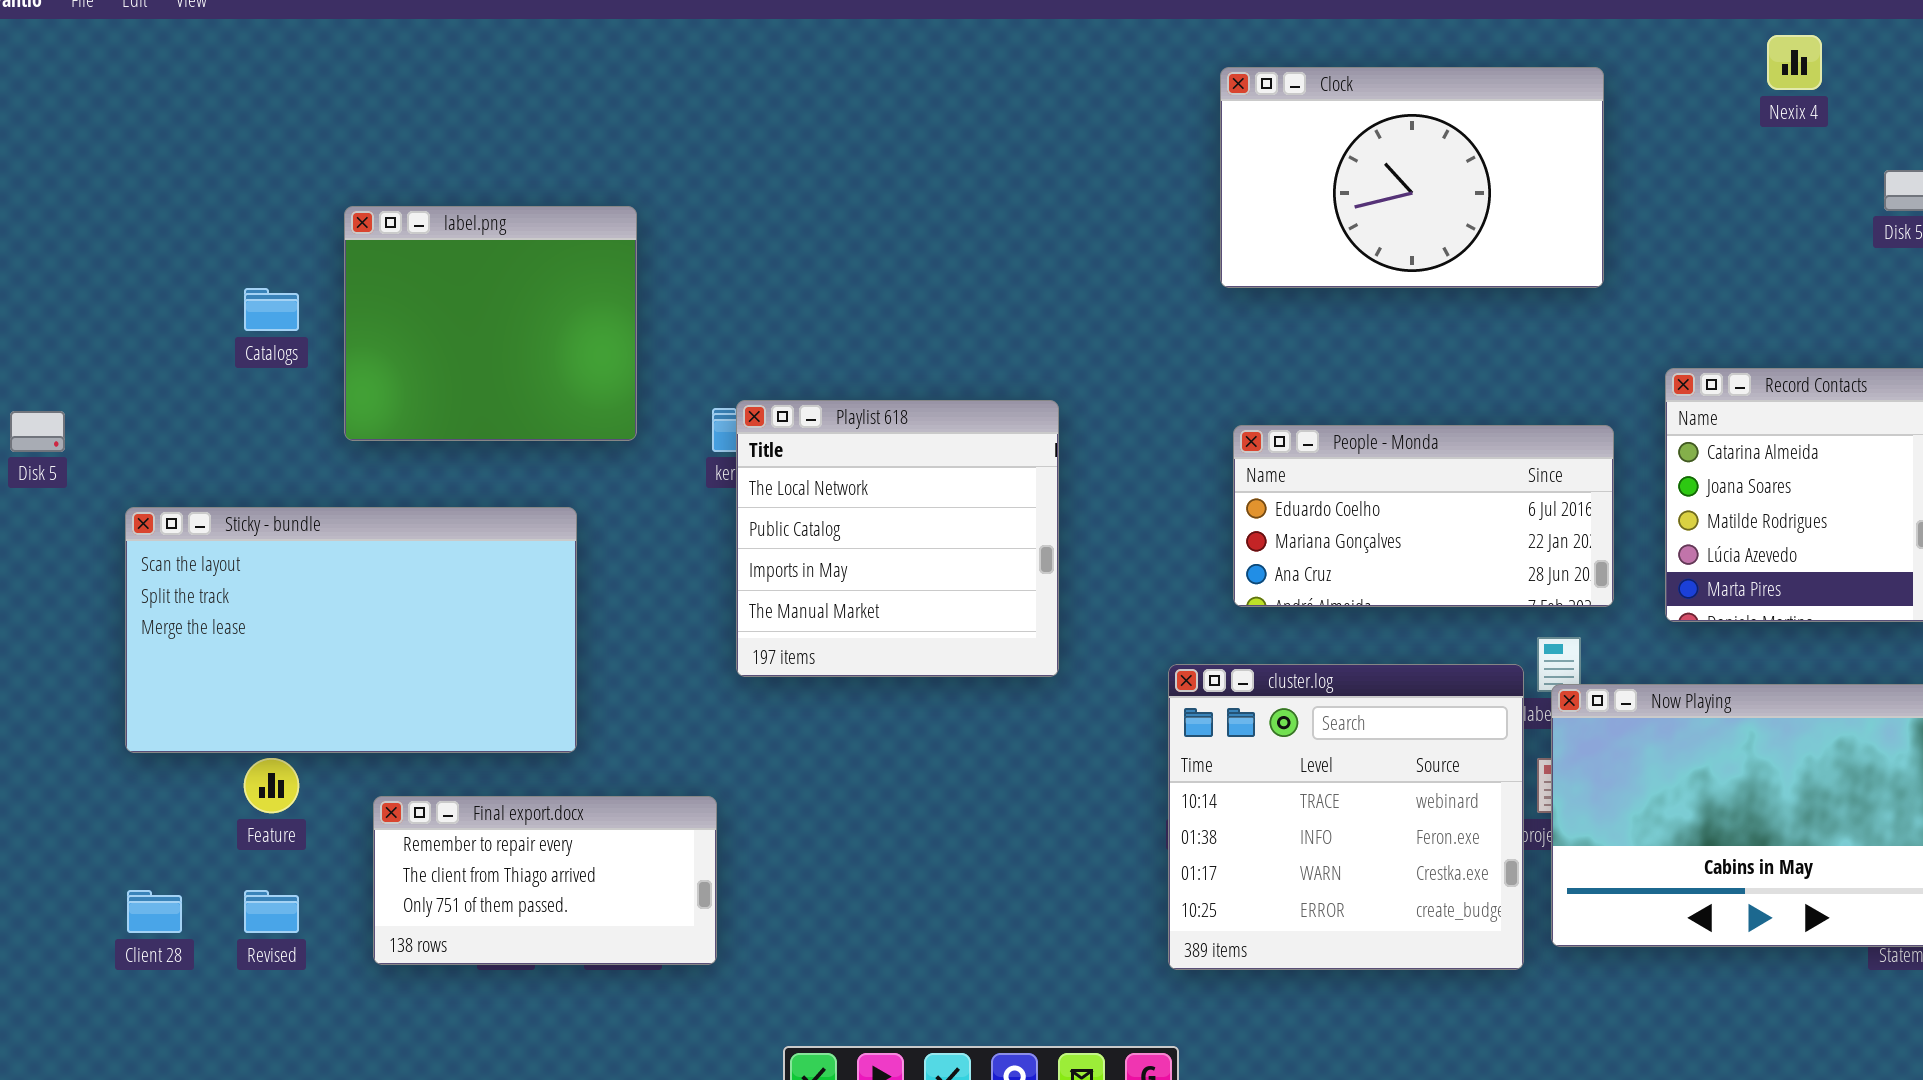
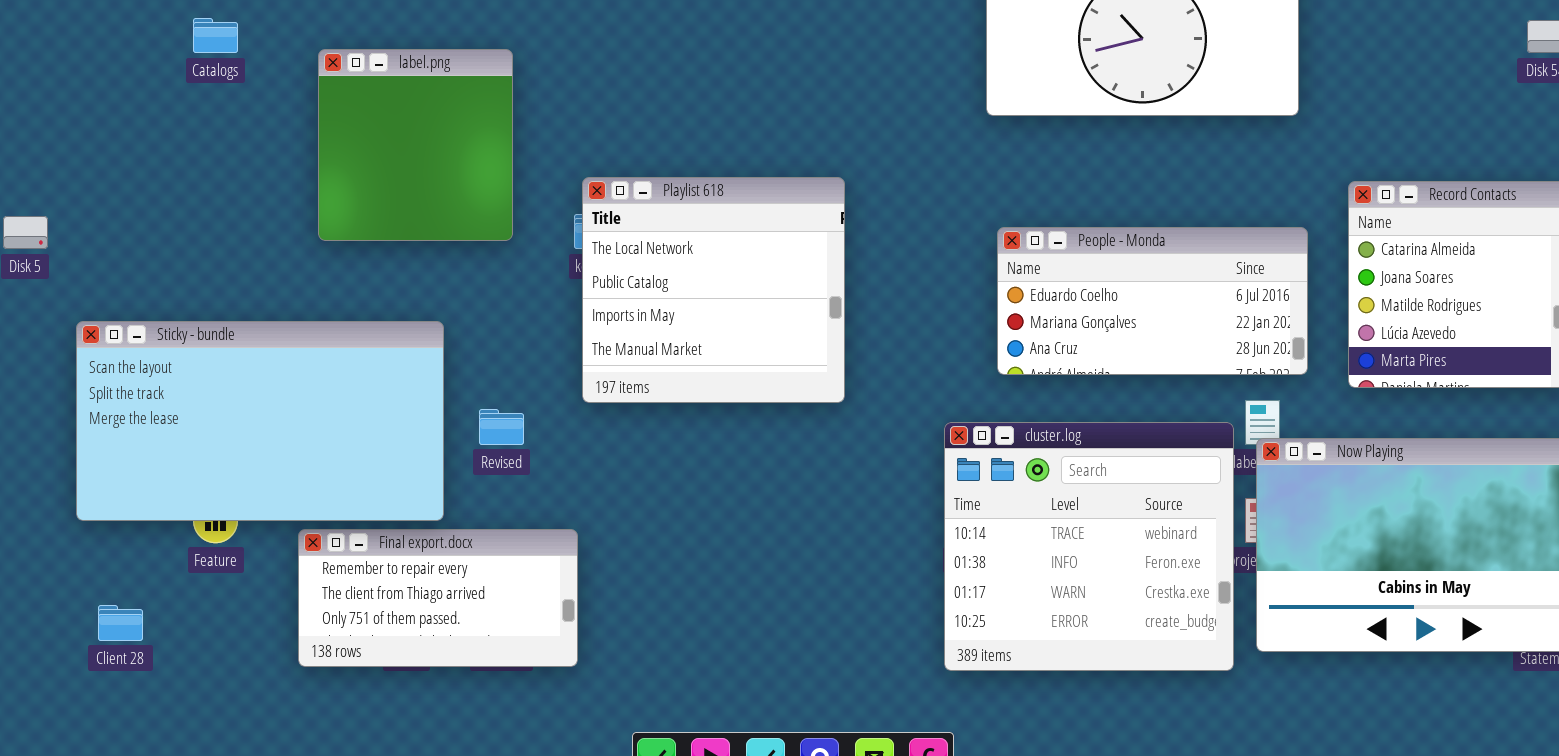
label.png: [344,206,637,441] -> [318,49,513,241], resized
Catalogs: [244,288,299,331] -> [193,18,238,53], moved
Playlist 618: [736,400,1059,677] -> [582,177,845,403], moved
Sticky - bundle: [125,507,577,753] -> [76,321,444,521], moved
Revised: [244,890,299,933] -> [479,409,524,445], moved

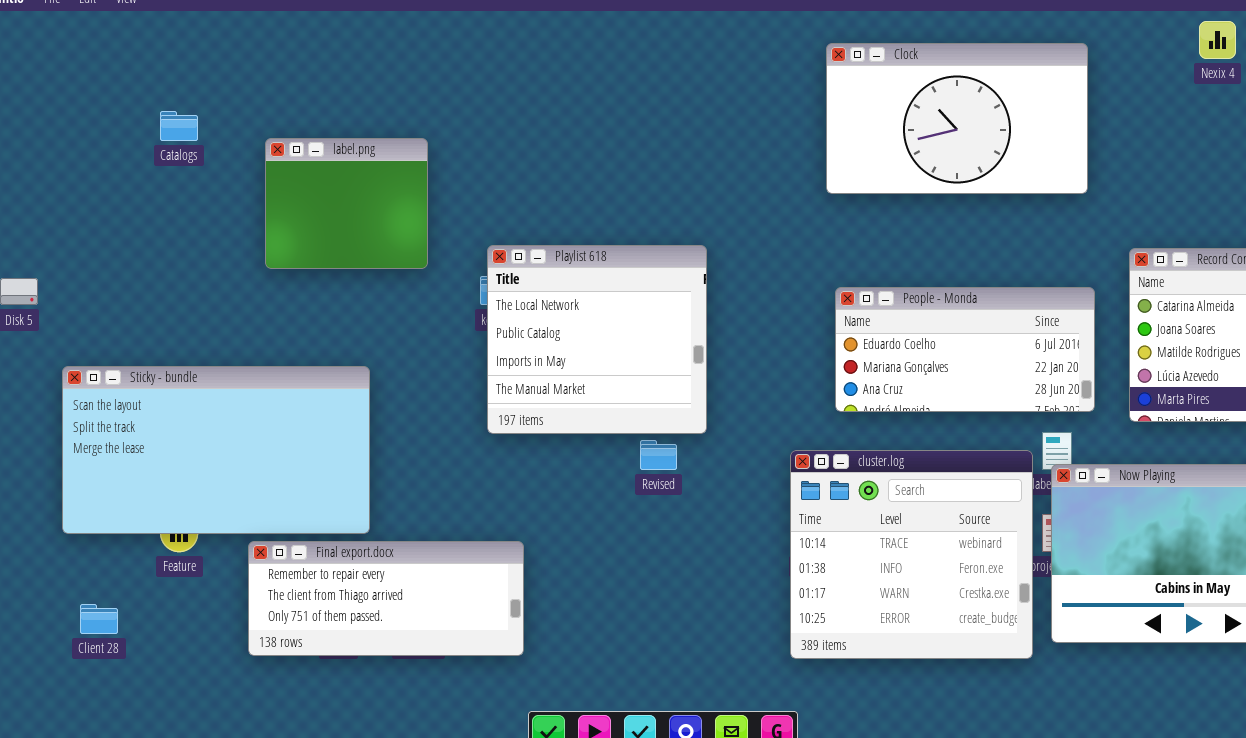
label.png: [318,49,513,241] -> [265,138,428,269], resized
Revised: [479,409,524,445] -> [640,440,677,470], moved
Final export.docx: [298,529,578,667] -> [248,541,524,656], resized

